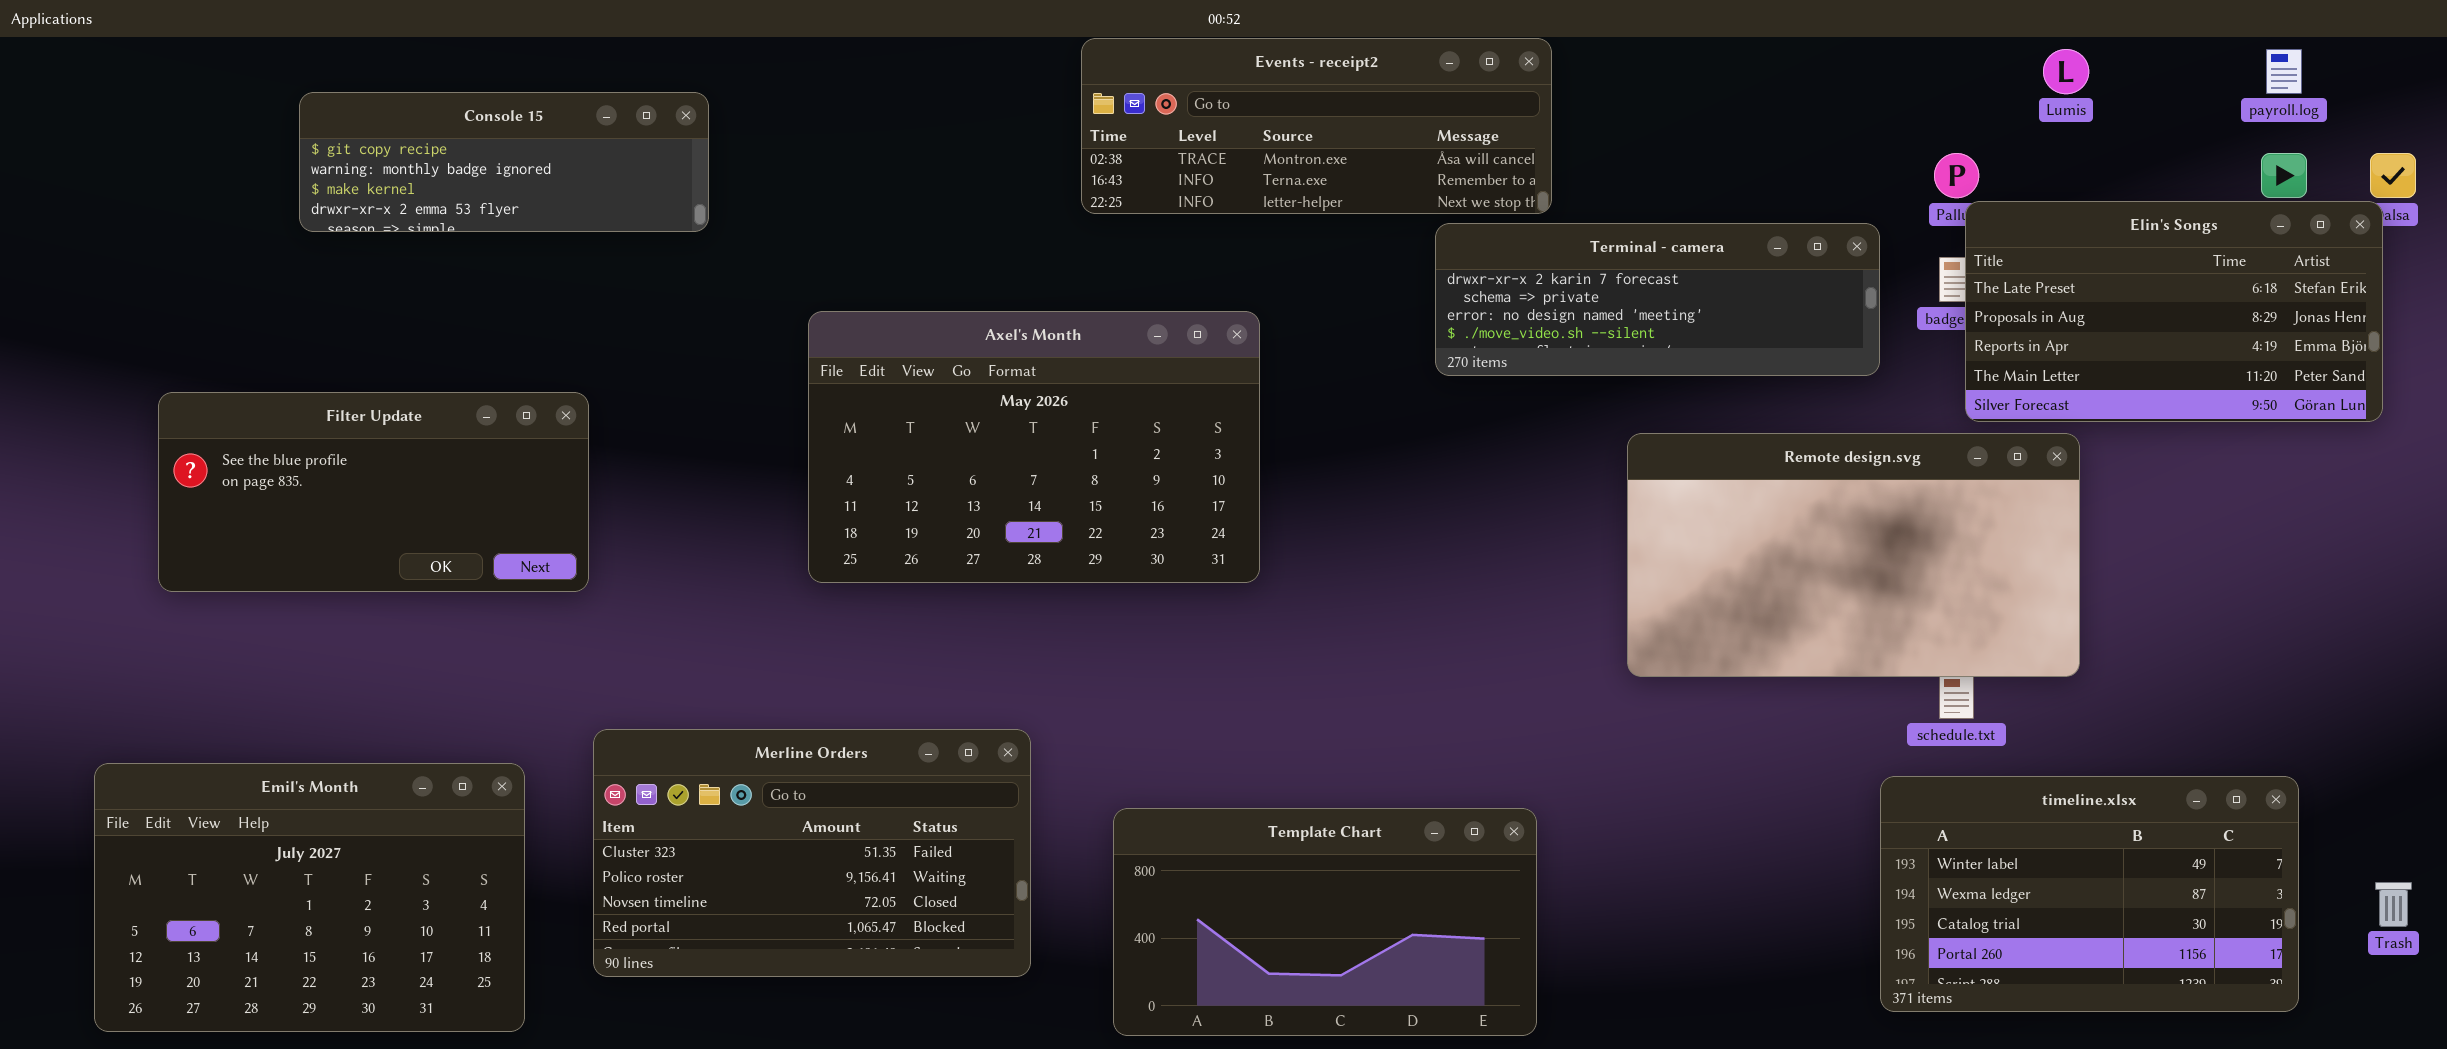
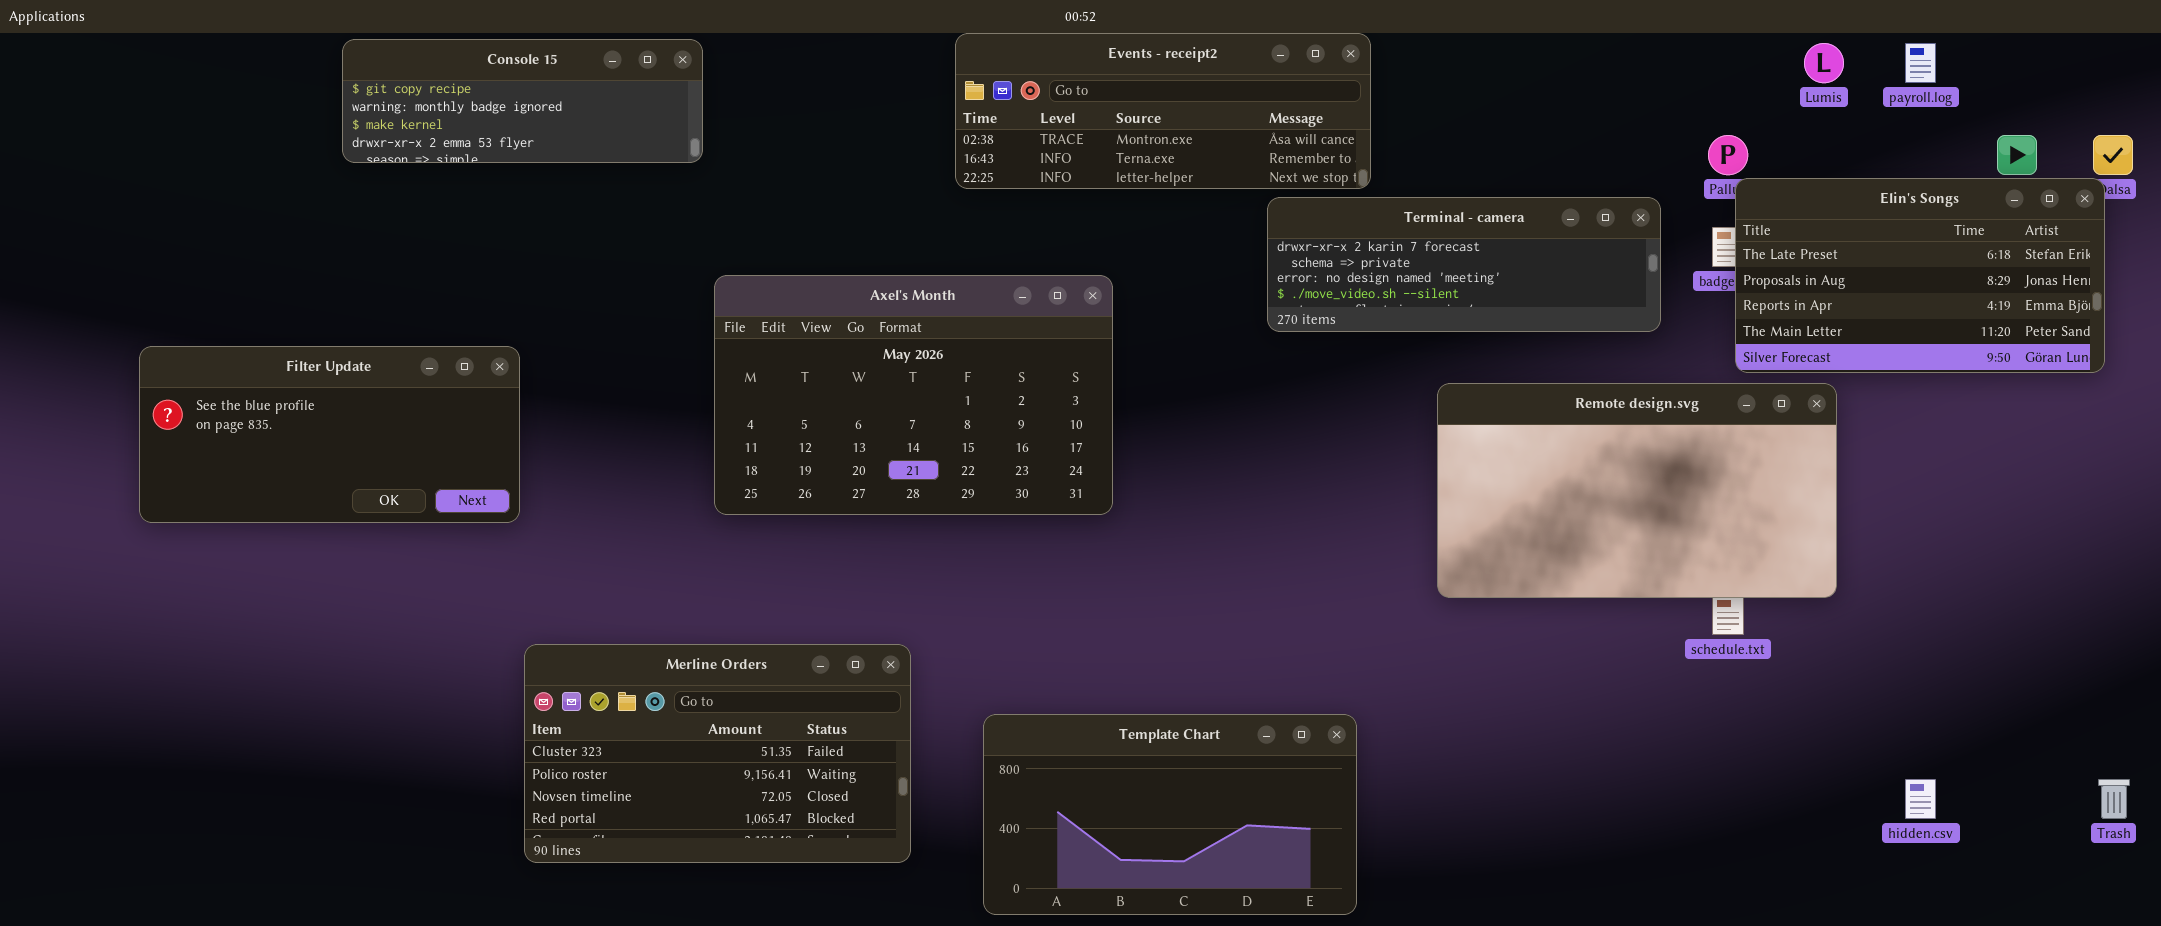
payroll.log: [2266,49,2302,94] -> [1905,43,1936,83], moved
Console 15: [299,92,709,232] -> [342,39,703,163], moved
Emil's Month: [94,763,525,1032] -> none, closed
timeline.xlsx: [1880,776,2299,1012] -> none, closed

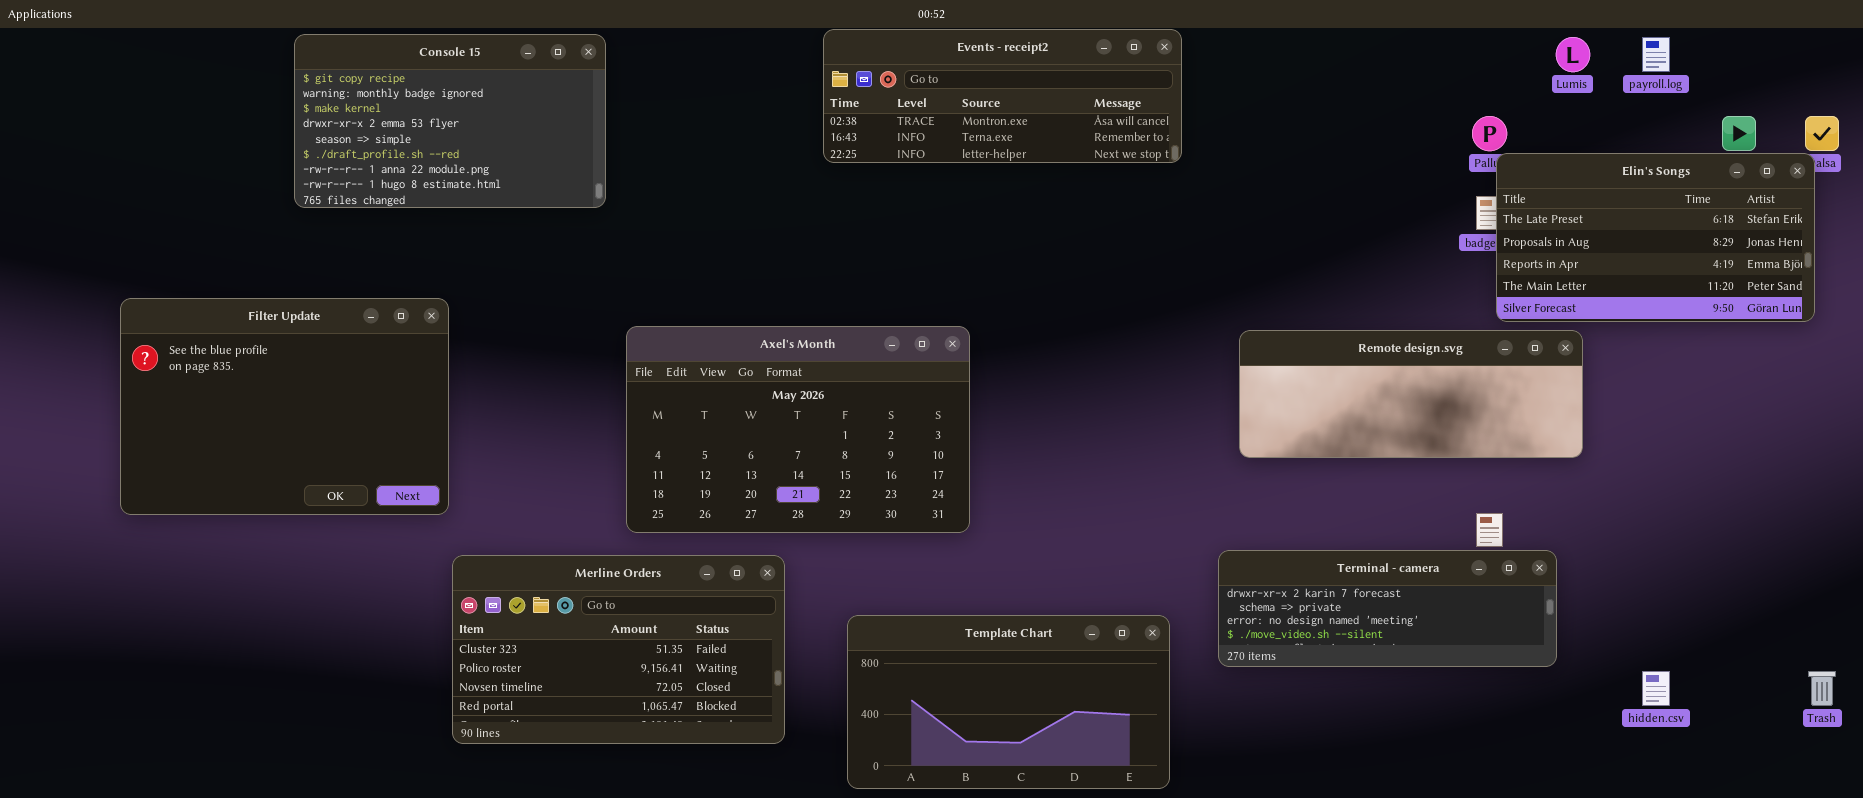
Console 15: [342,39,703,163] -> [294,34,606,208], resized
Terminal - camera: [1267,197,1661,332] -> [1218,550,1557,667], moved
Axel's Month: [714,275,1113,515] -> [626,326,970,533], moved
Filter Update: [139,346,520,523] -> [120,298,449,515], resized
Remote design.svg: [1437,383,1837,598] -> [1239,330,1583,458], resized

